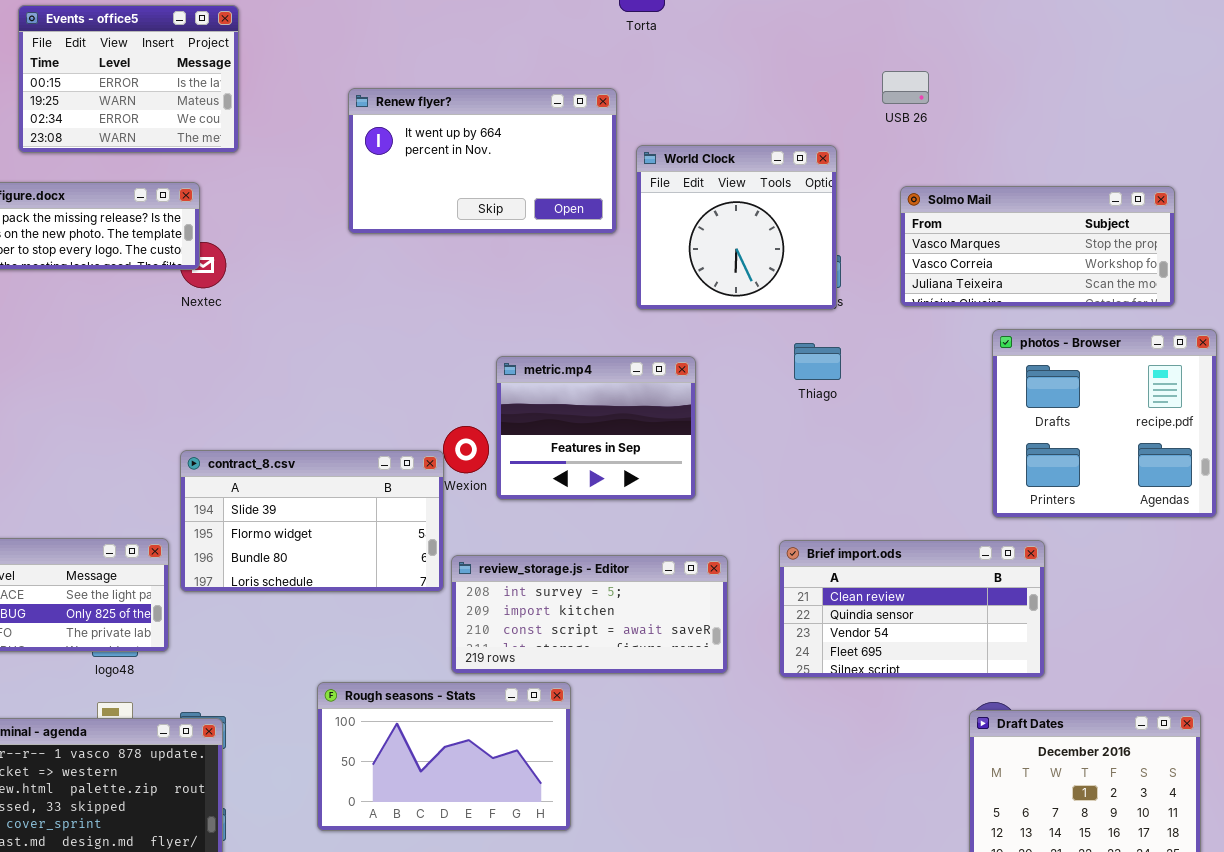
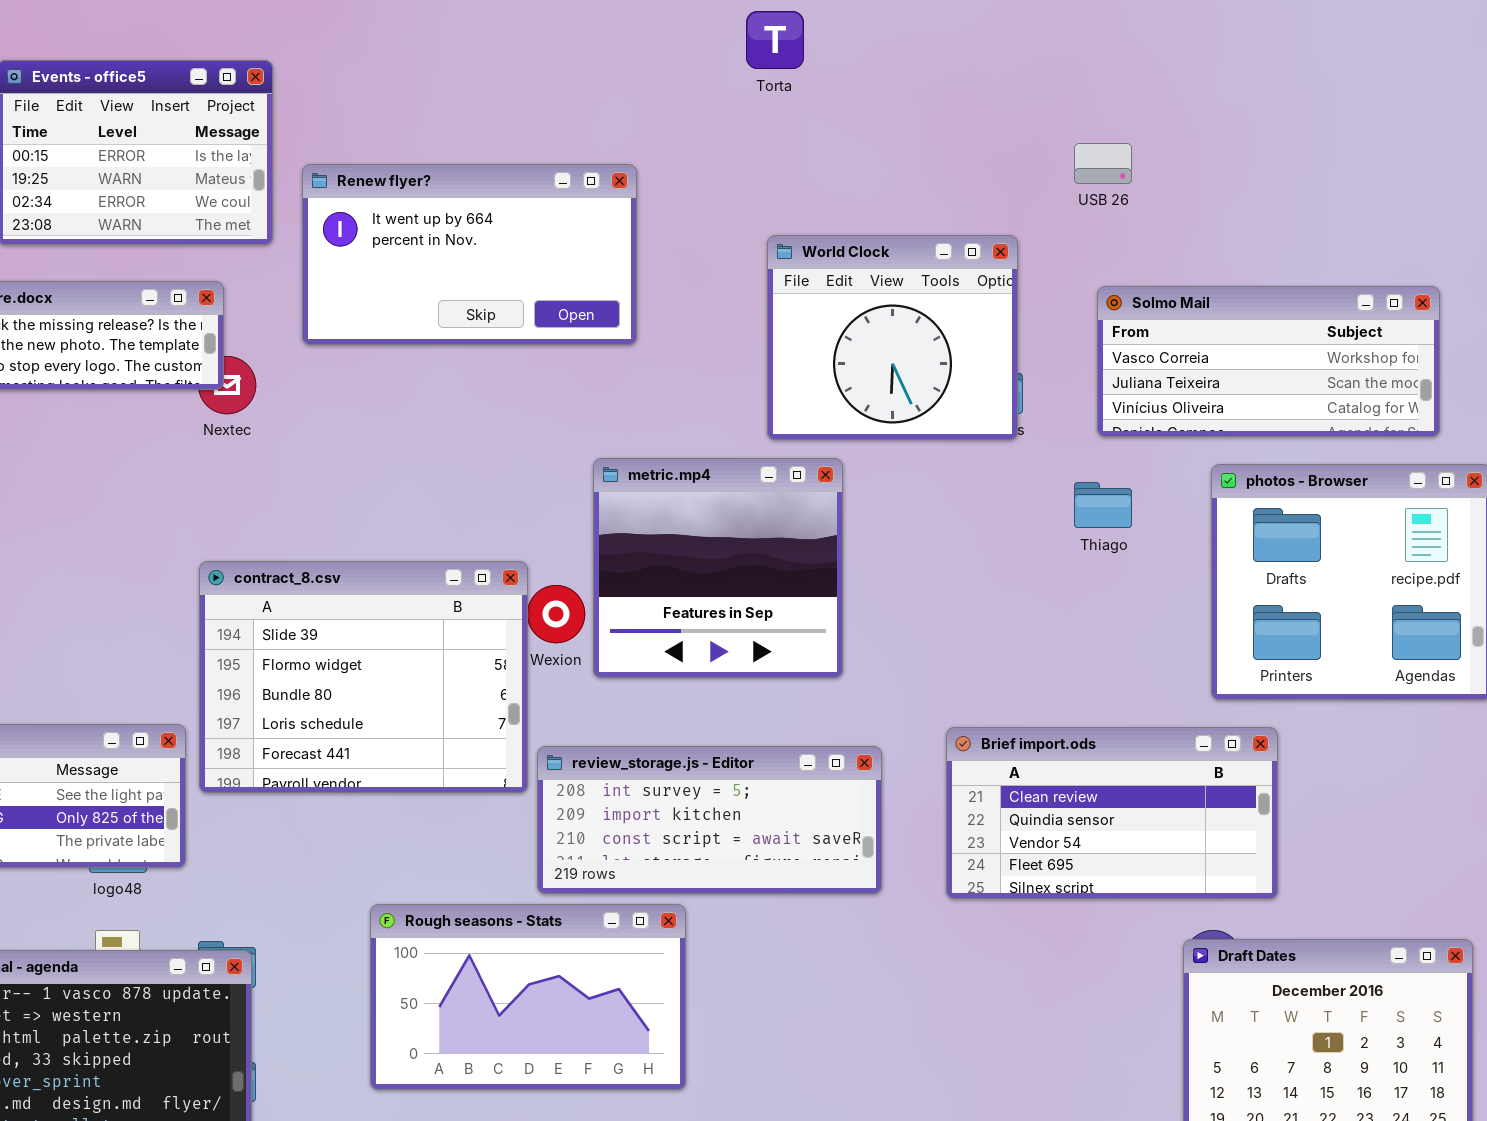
Renew flyer?: [348,88,617,234] -> [302,164,637,345], moved
Solmo Mail: [900,186,1175,307] -> [1097,286,1440,437], scrolled down 1 row
Thiago: [794,343,841,380] -> [1074,482,1132,528], moved
metric.mp4: [496,356,696,500] -> [593,458,843,678], resized
contract_8.csv: [180,450,444,592] -> [199,561,528,793], resized

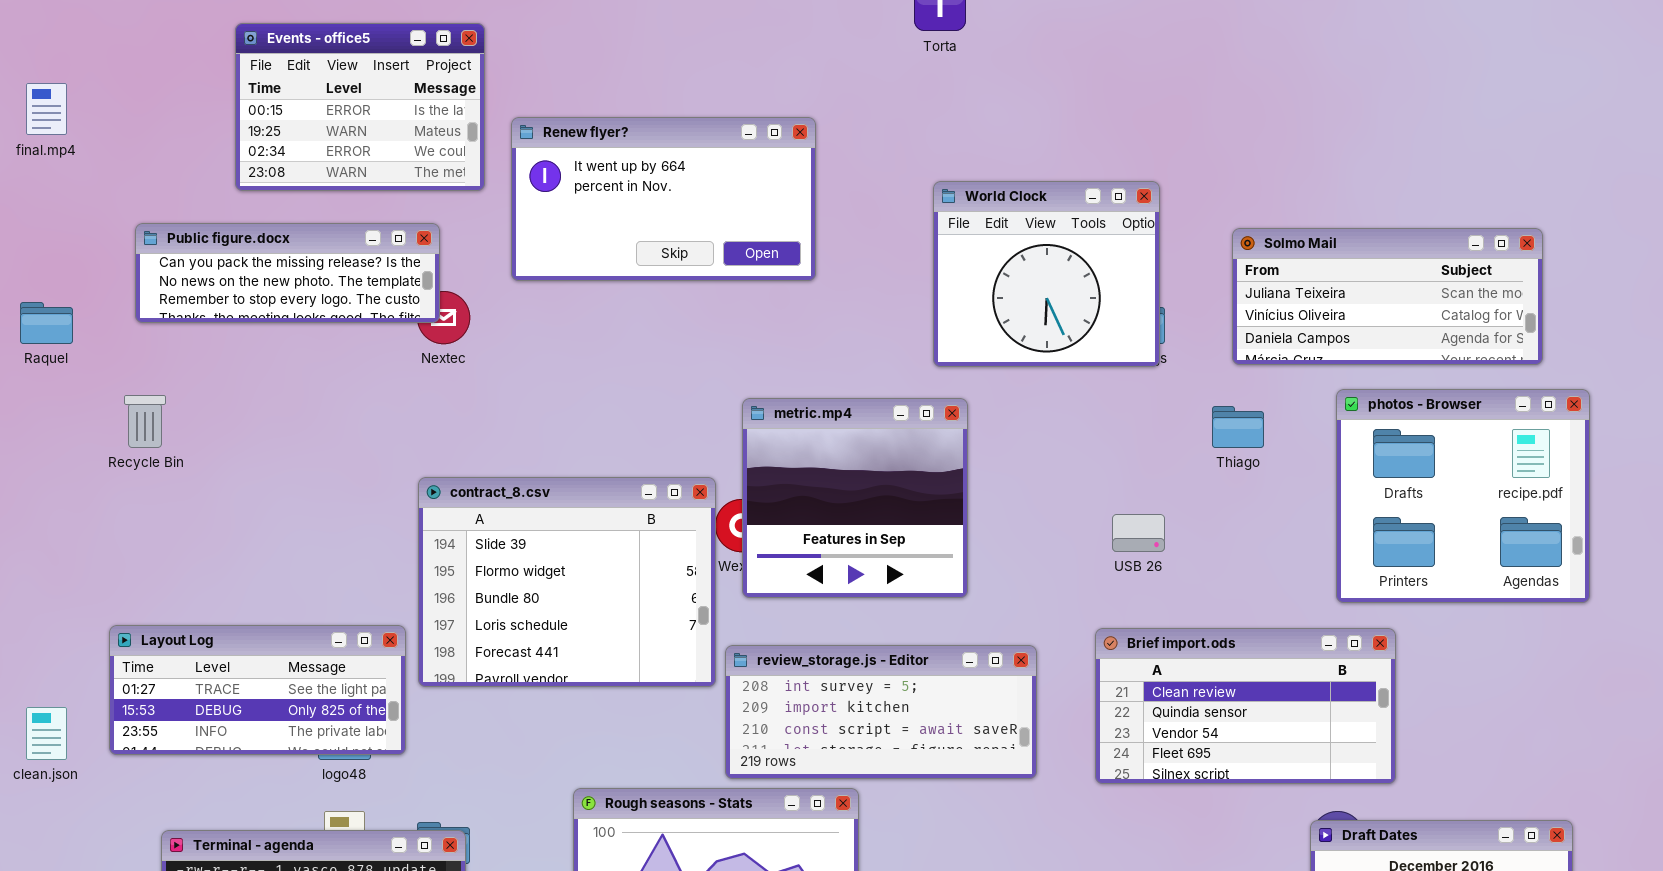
USB 26: [1074,143,1132,184] -> [1112,514,1165,552], moved
Solmo Mail: [1097,286,1440,437] -> [1232,228,1543,365], scrolled down 1 row
metric.mp4: [593,458,843,678] -> [742,398,968,598], moved

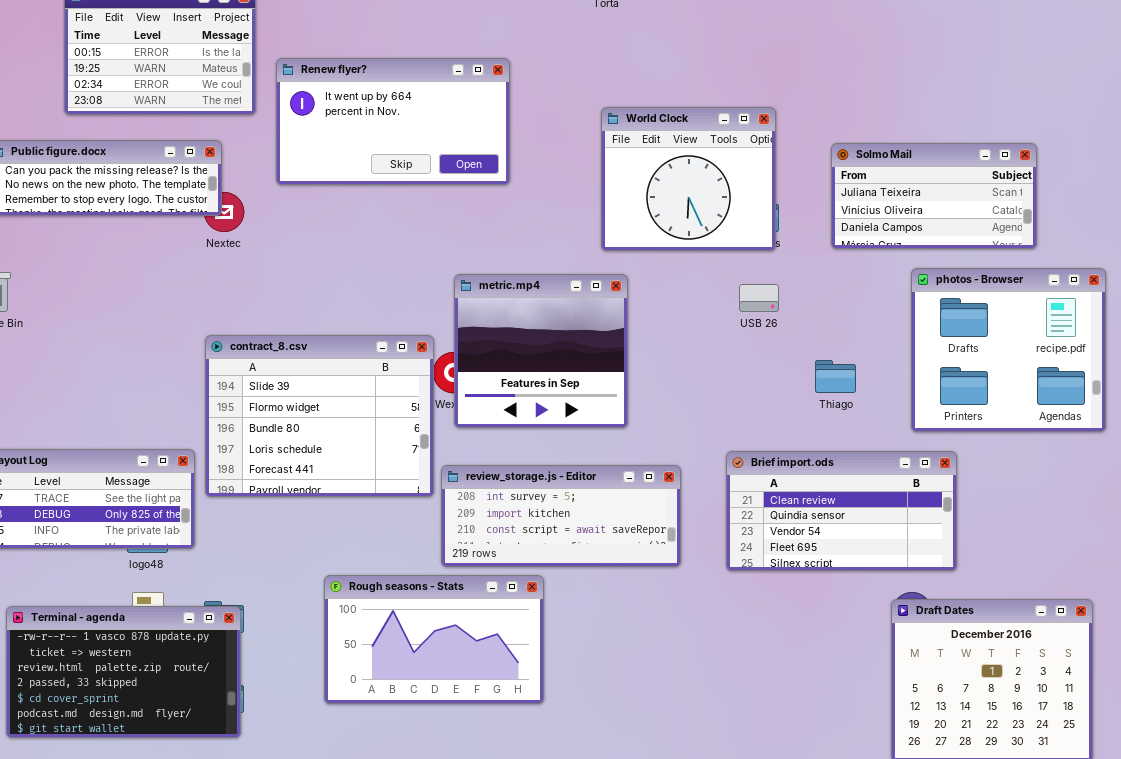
Solmo Mail: [1232,228,1543,365] -> [831,143,1037,249], resized
Thiago: [1212,406,1264,448] -> [815,360,856,393], moved
USB 26: [1112,514,1165,552] -> [739,284,779,312], moved

